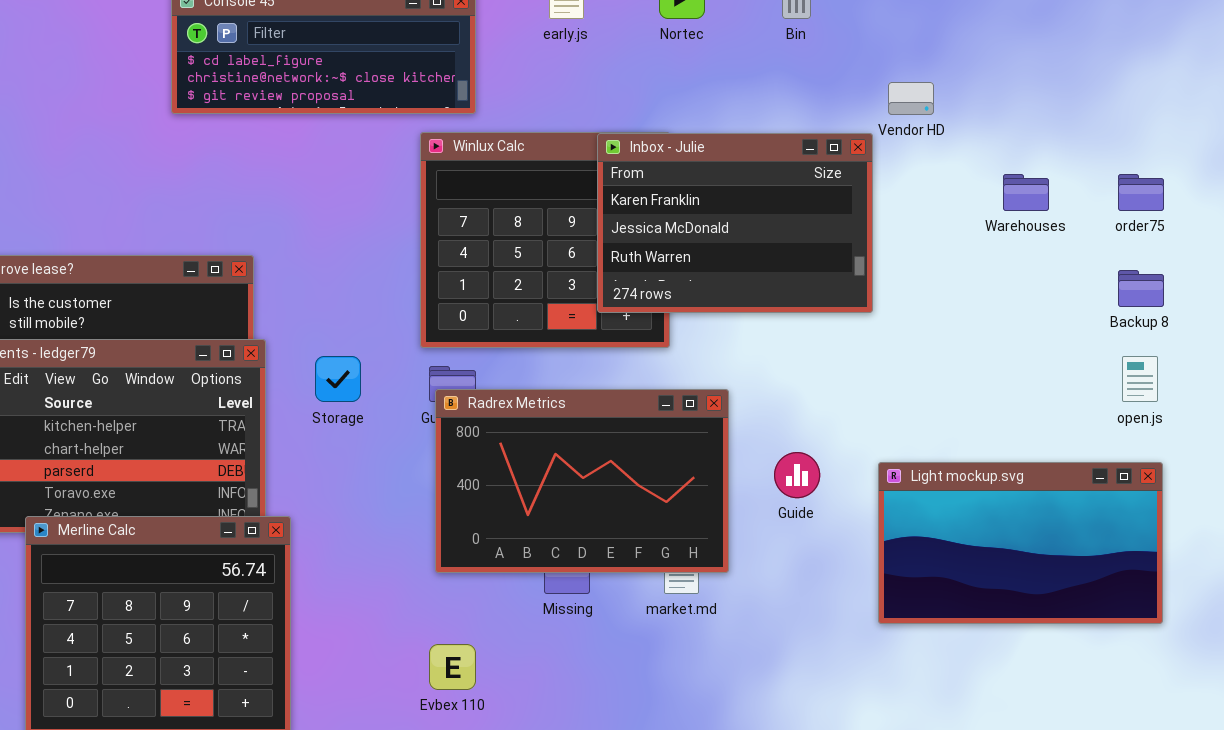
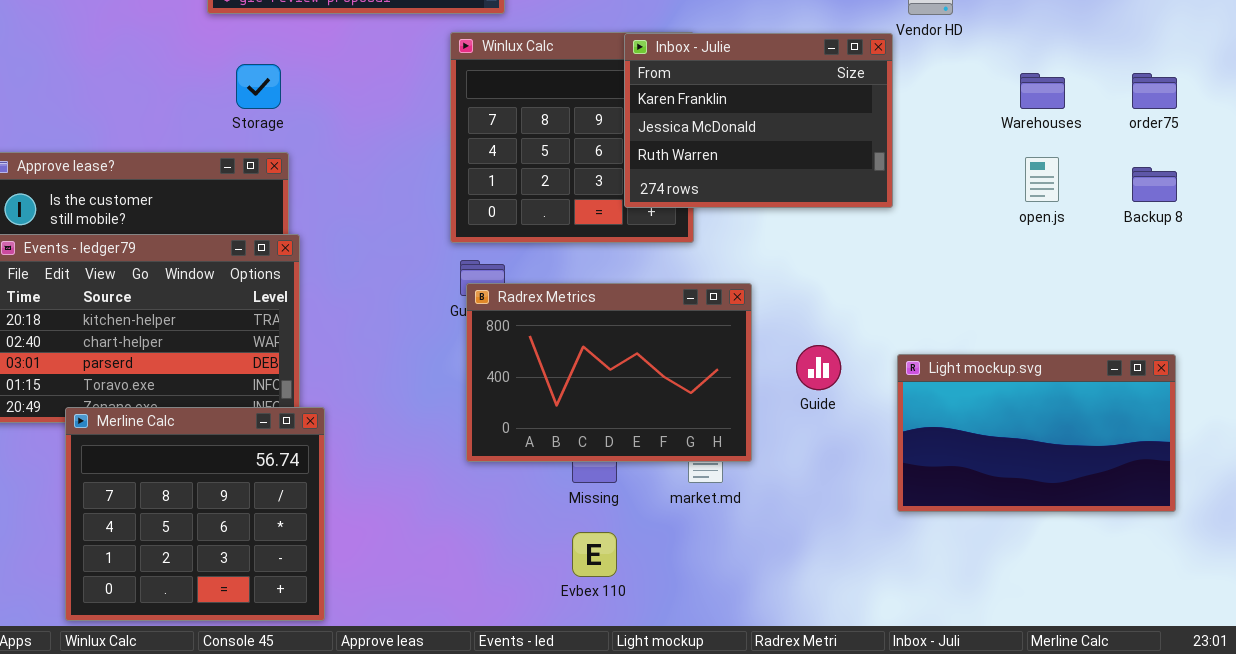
Storage: [315,356,361,402] -> [236,64,281,109], moved
open.js: [1122,356,1158,402] -> [1025,157,1059,202], moved
Evbex 110: [429,644,476,690] -> [572,532,617,577], moved

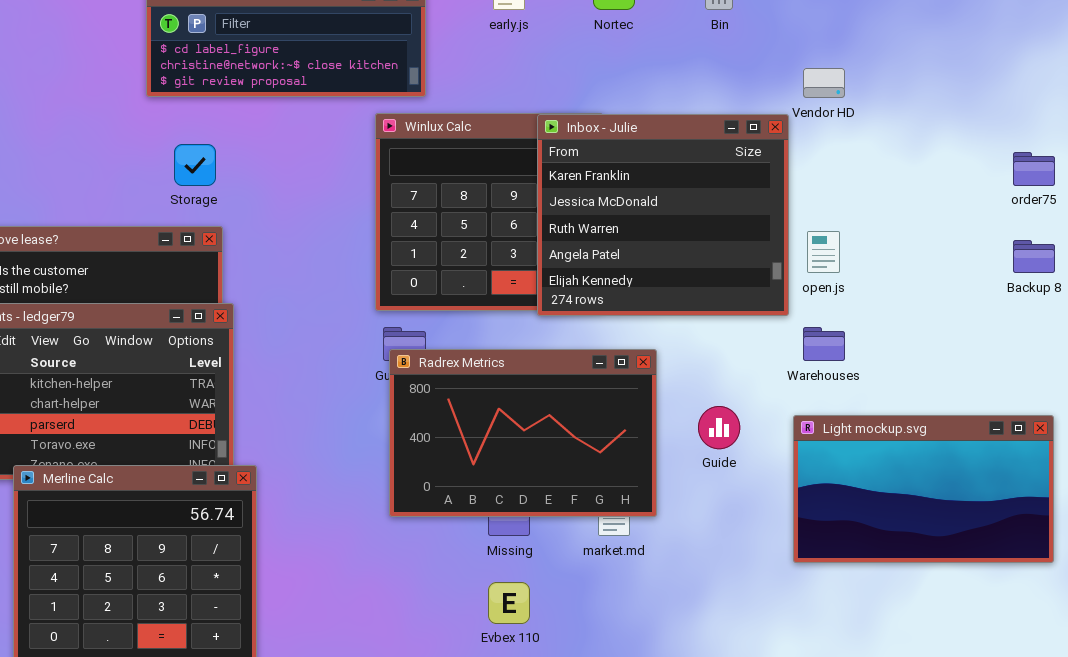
Inbox - Julie: [624,33,893,208] -> [537,114,789,316], resized
Warehouses: [1020,73,1065,109] -> [803,327,845,361], moved
open.js: [1025,157,1059,202] -> [807,231,840,273], moved

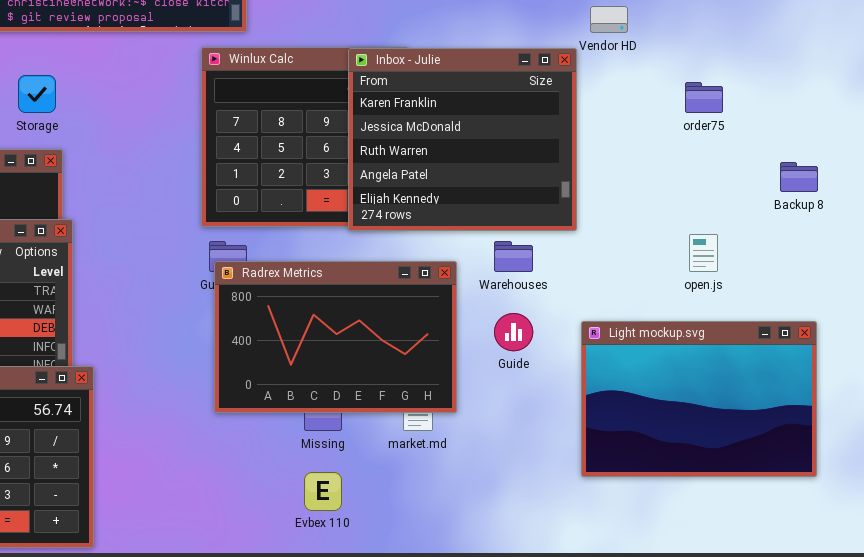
order75: [1013,152,1055,186] -> [685,82,723,113], moved
open.js: [807,231,840,273] -> [689,234,718,272], moved
Warehouses: [803,327,845,361] -> [494,241,533,272], moved
Light mockup.svg: [793,415,1054,563] -> [581,321,817,477], resized

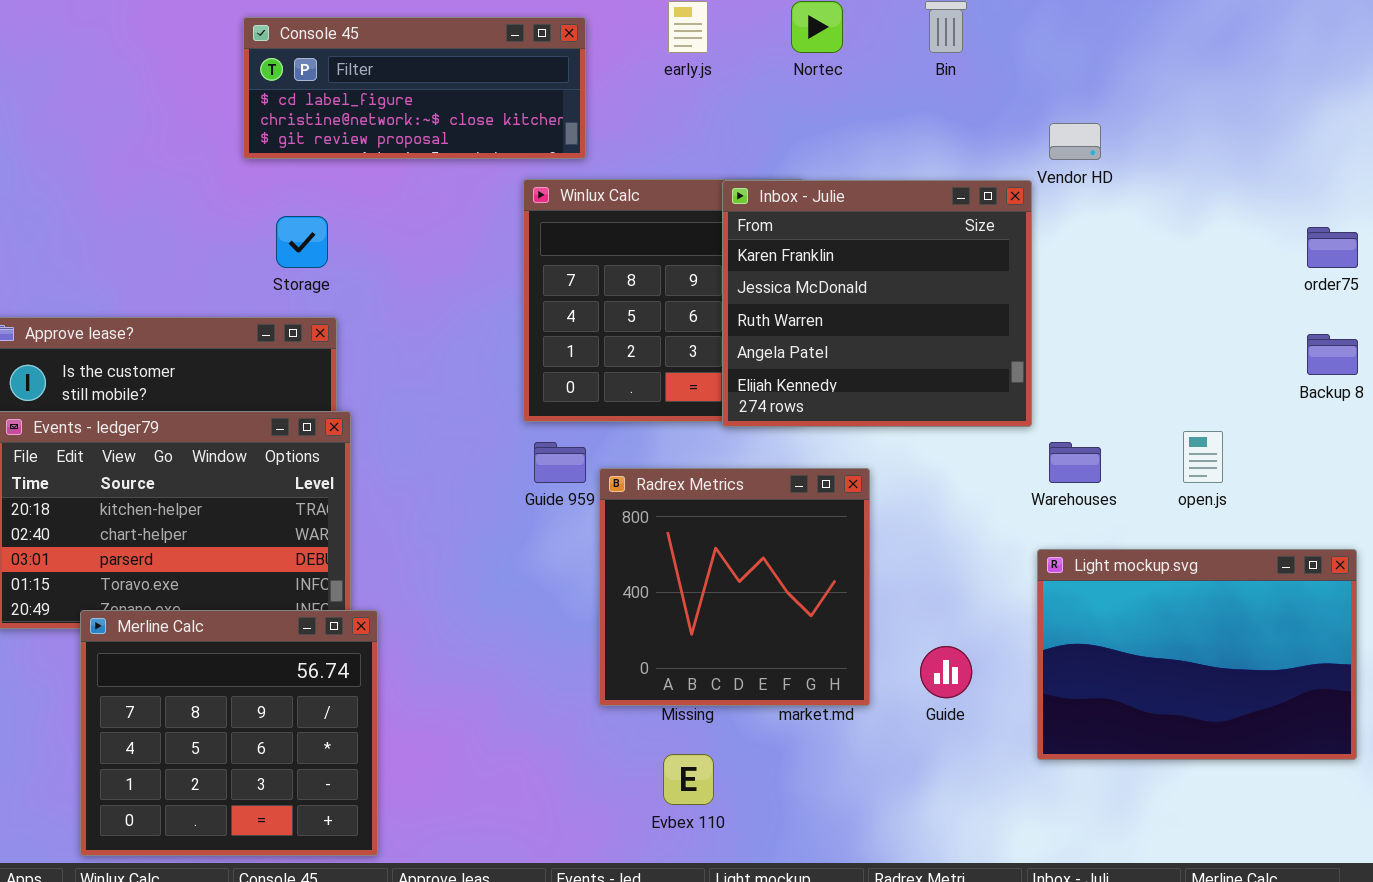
order75: [685,82,723,113] -> [1307,227,1358,268], moved
Warehouses: [494,241,533,272] -> [1049,442,1101,483], moved
Radrex Metrics: [214,261,457,413] -> [599,468,870,706], resized
Guide: [494,313,533,351] -> [920,646,972,698], moved

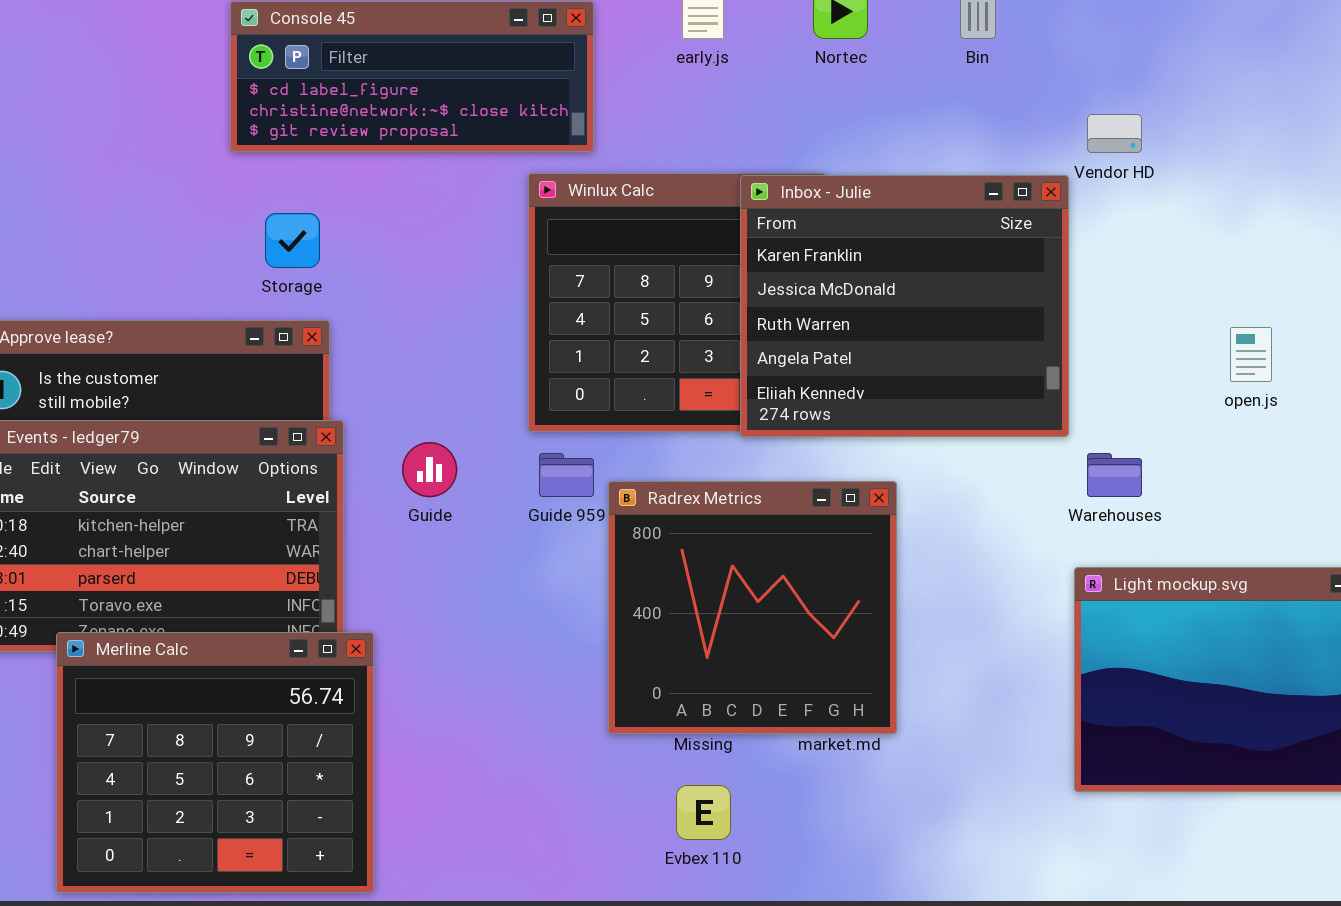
open.js: [1183,431,1223,483] -> [1230,327,1272,382], moved
Guide: [920,646,972,698] -> [402,442,457,497], moved

